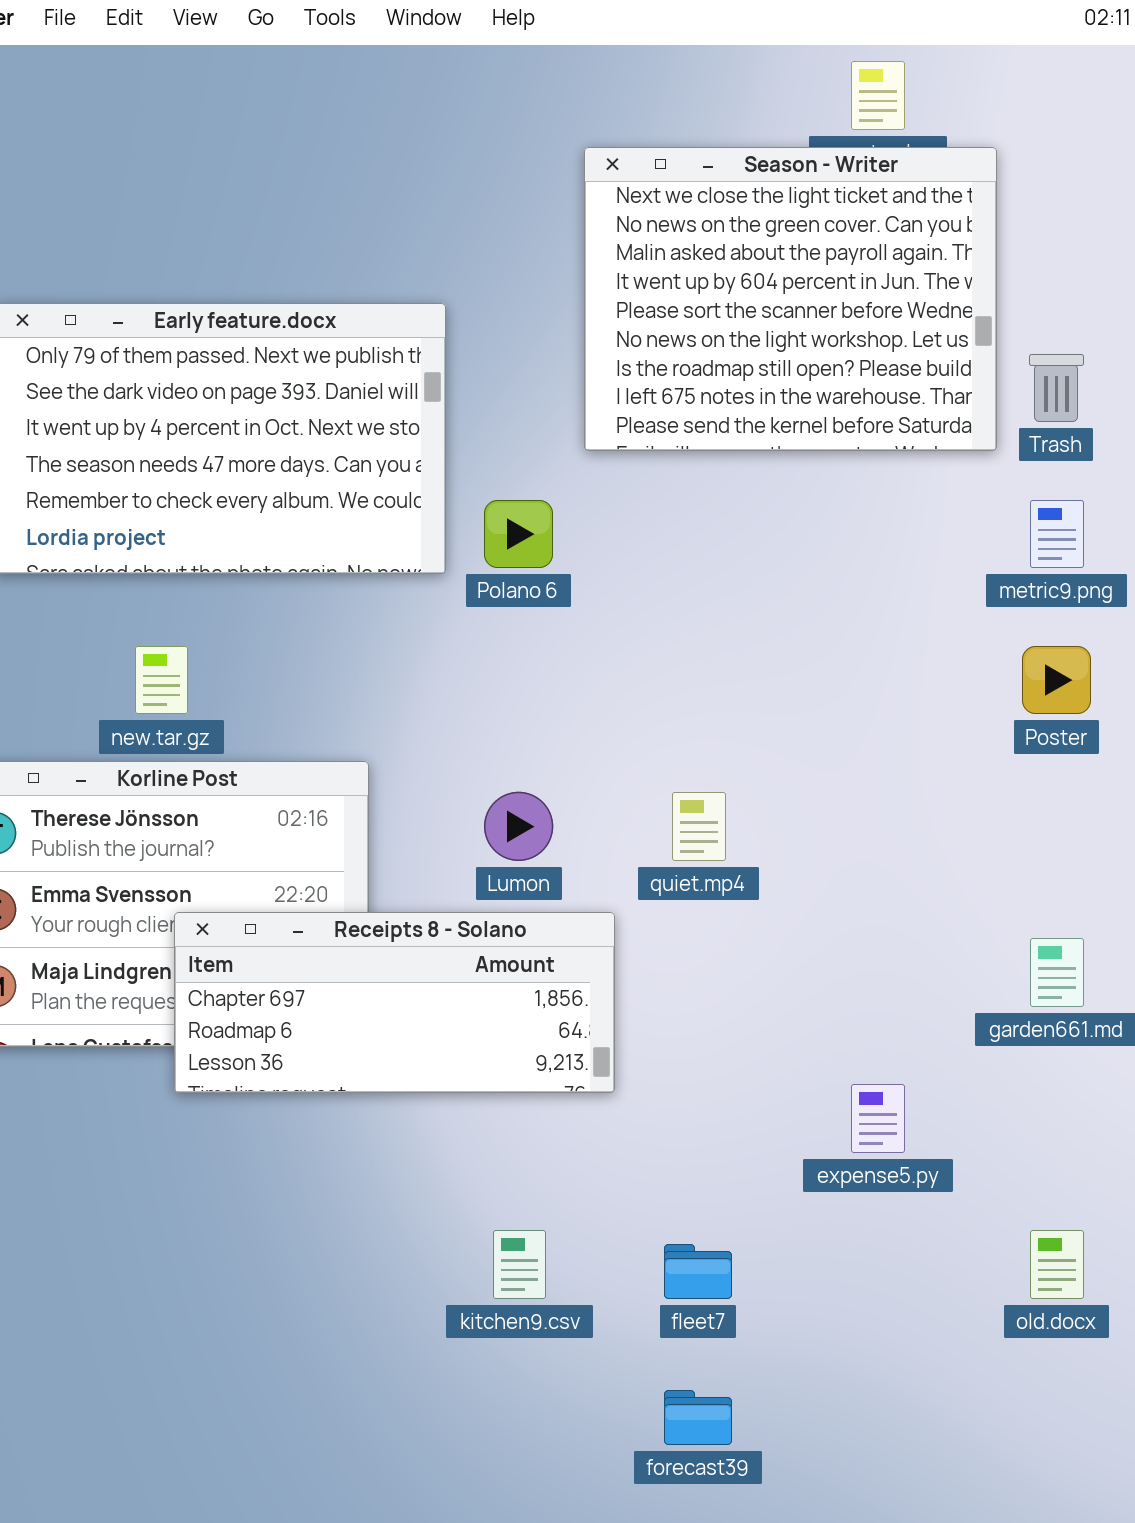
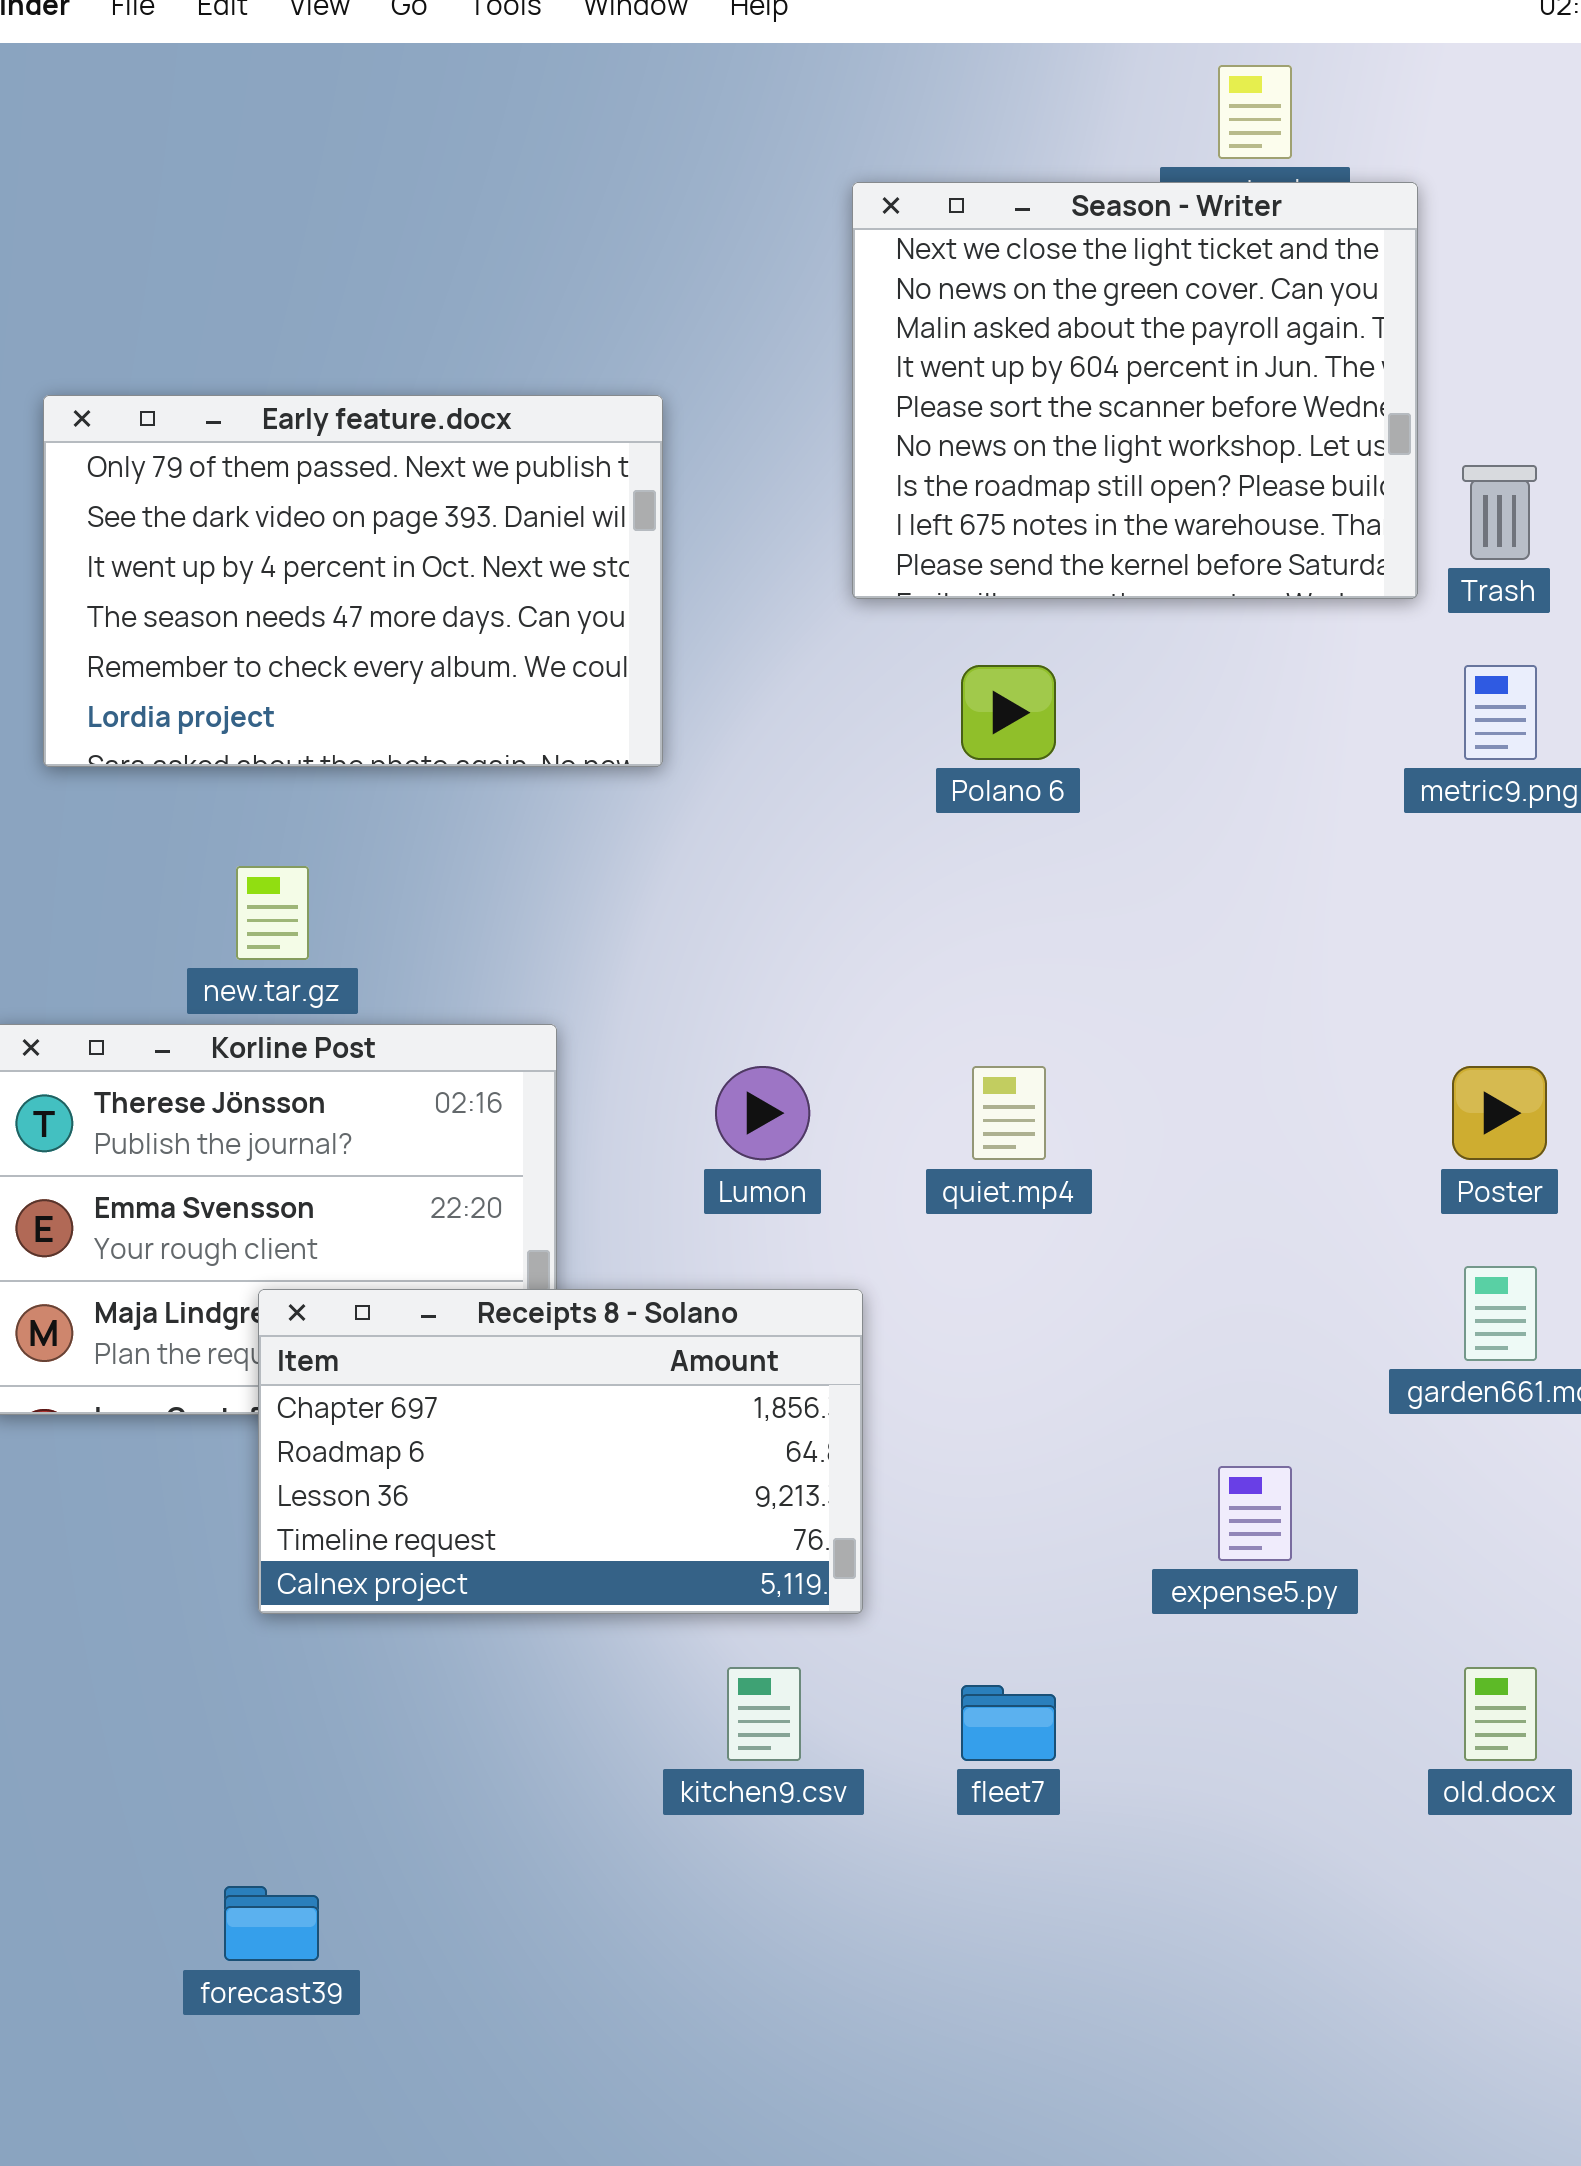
Polano 6: [484,500,553,568] -> [961,665,1056,760], moved
Poster: [1022,646,1091,714] -> [1452,1066,1547,1160], moved
Receipts 8 - Solano: [174,912,615,1093] -> [258,1289,863,1614], moved, resized
forecast39: [664,1390,732,1445] -> [224,1886,319,1961], moved

